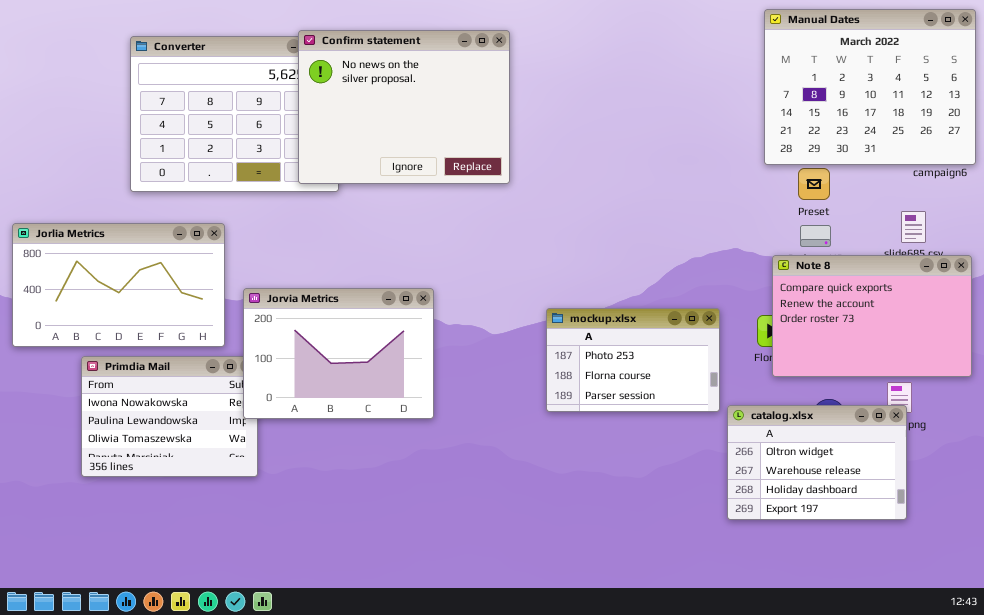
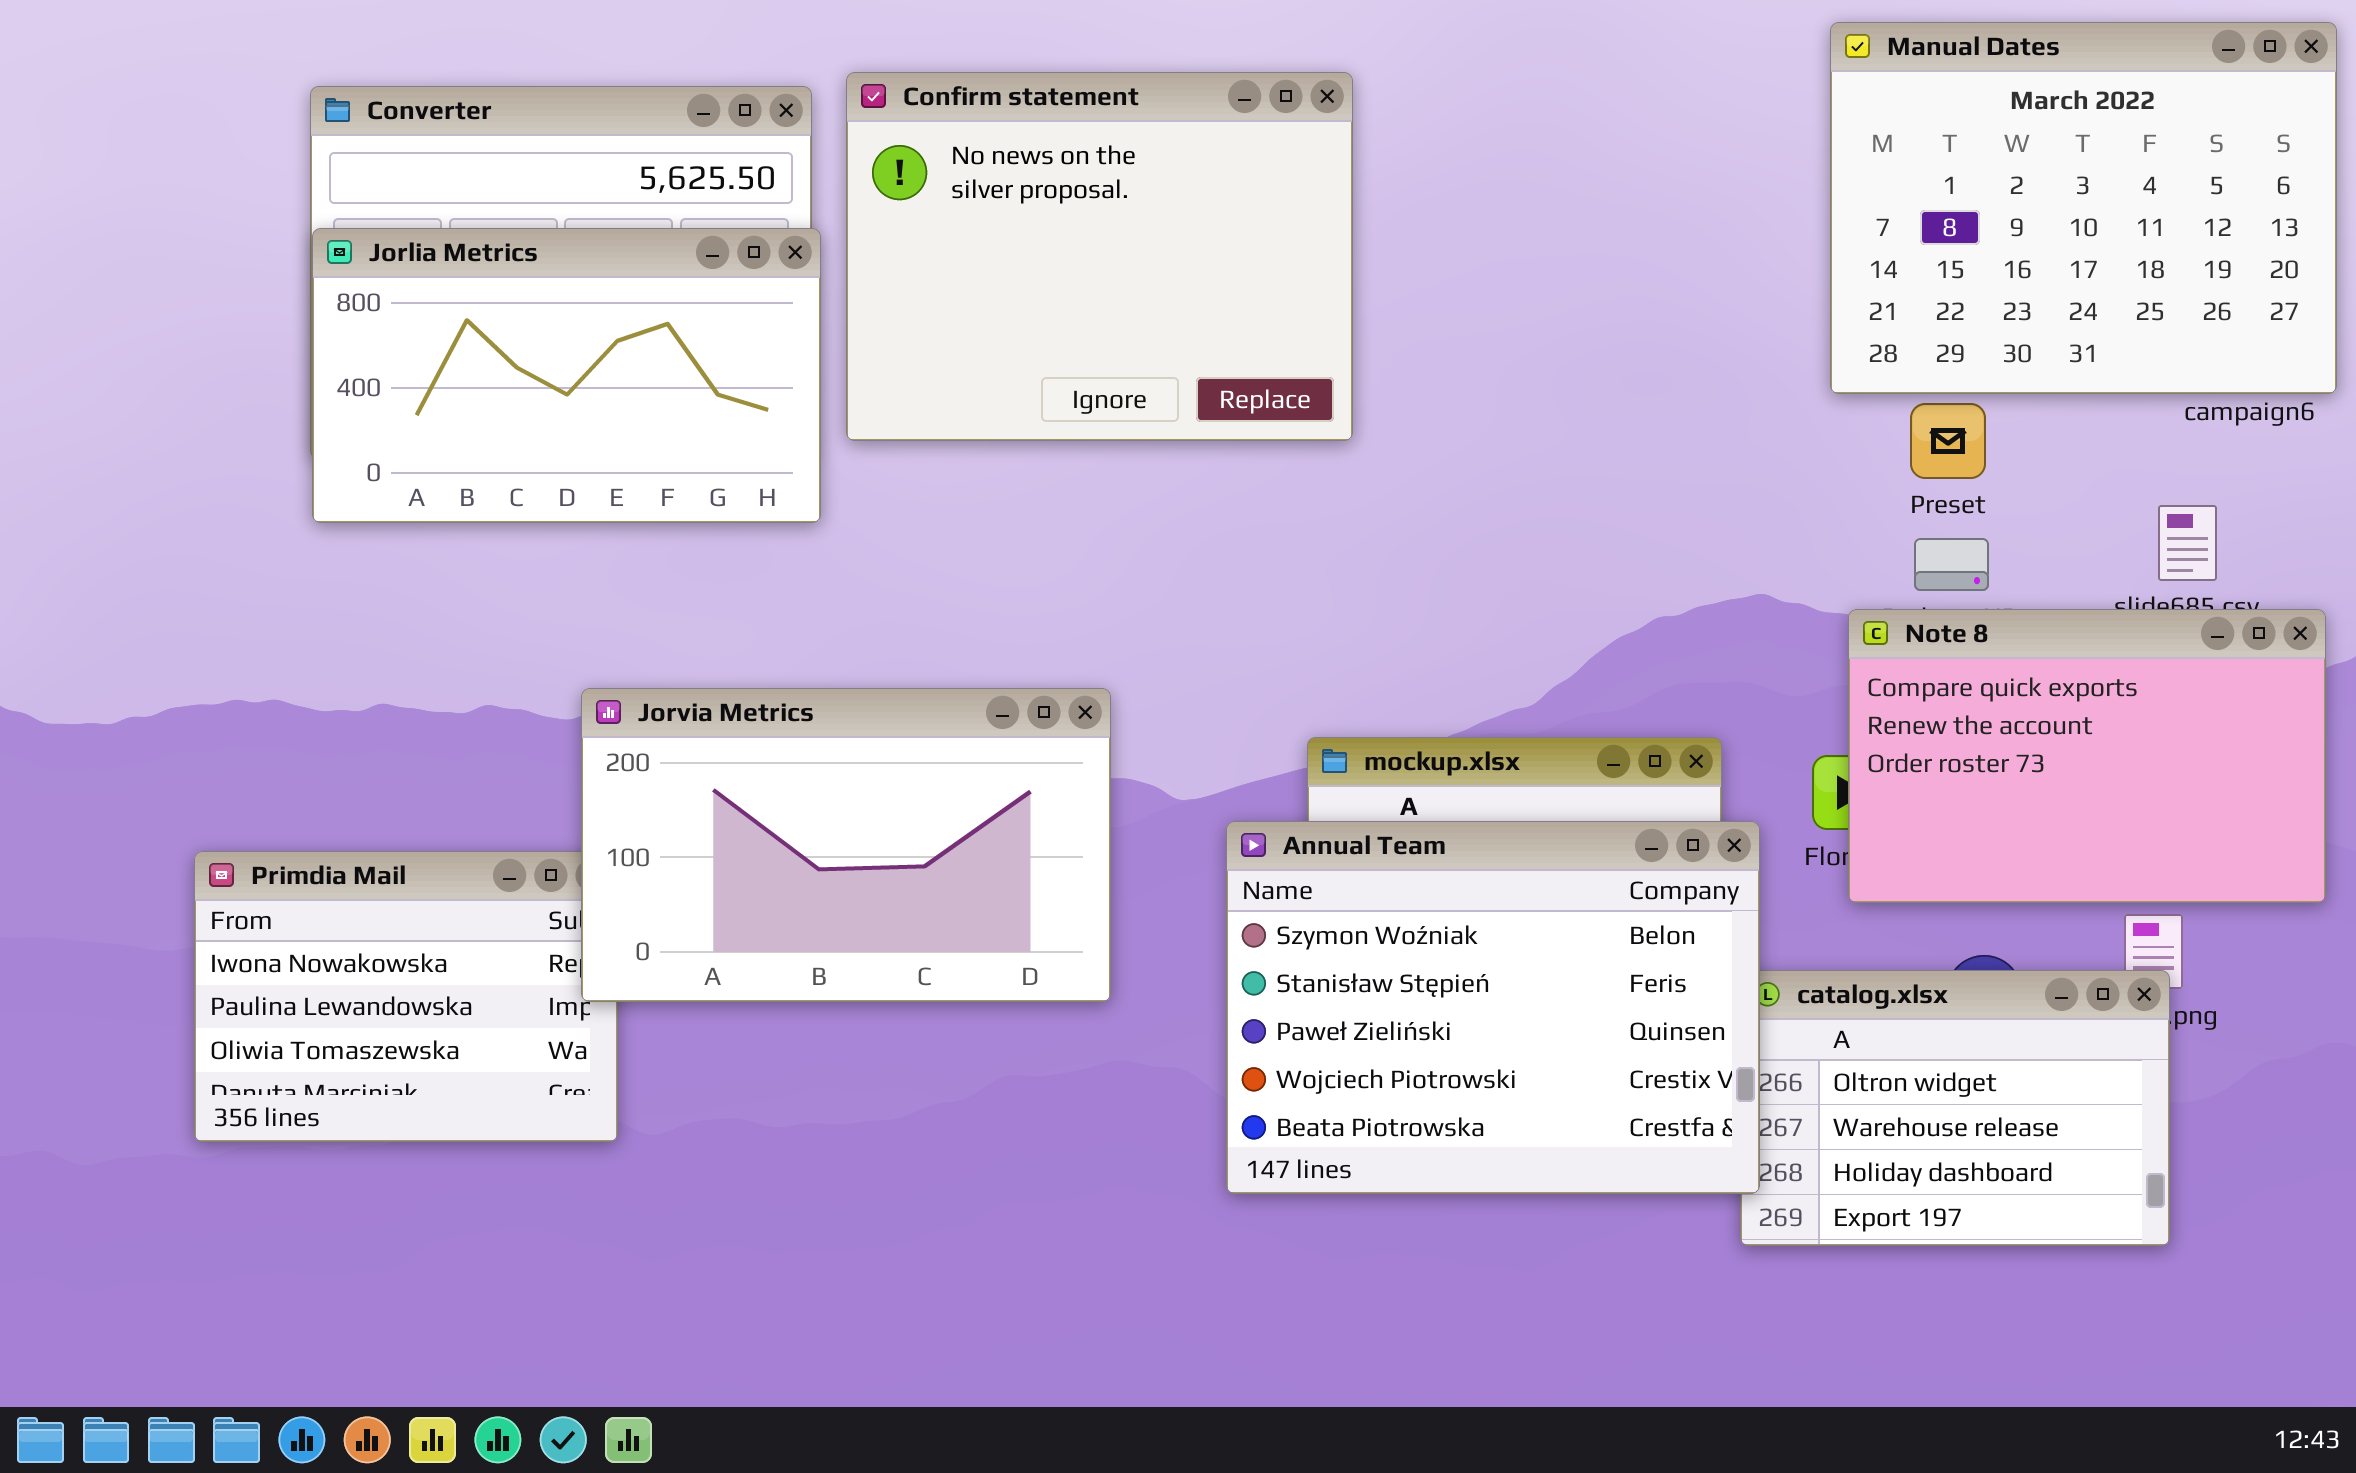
Confirm statement: [298,30,510,184] -> [846,72,1353,441], moved
Jorlia Metrics: [12,223,225,347] -> [312,228,821,523], moved
Jorvia Metrics: [243,288,434,419] -> [581,688,1111,1002], resized
Annual Team: none -> [1226,821,1760,1194], opened

